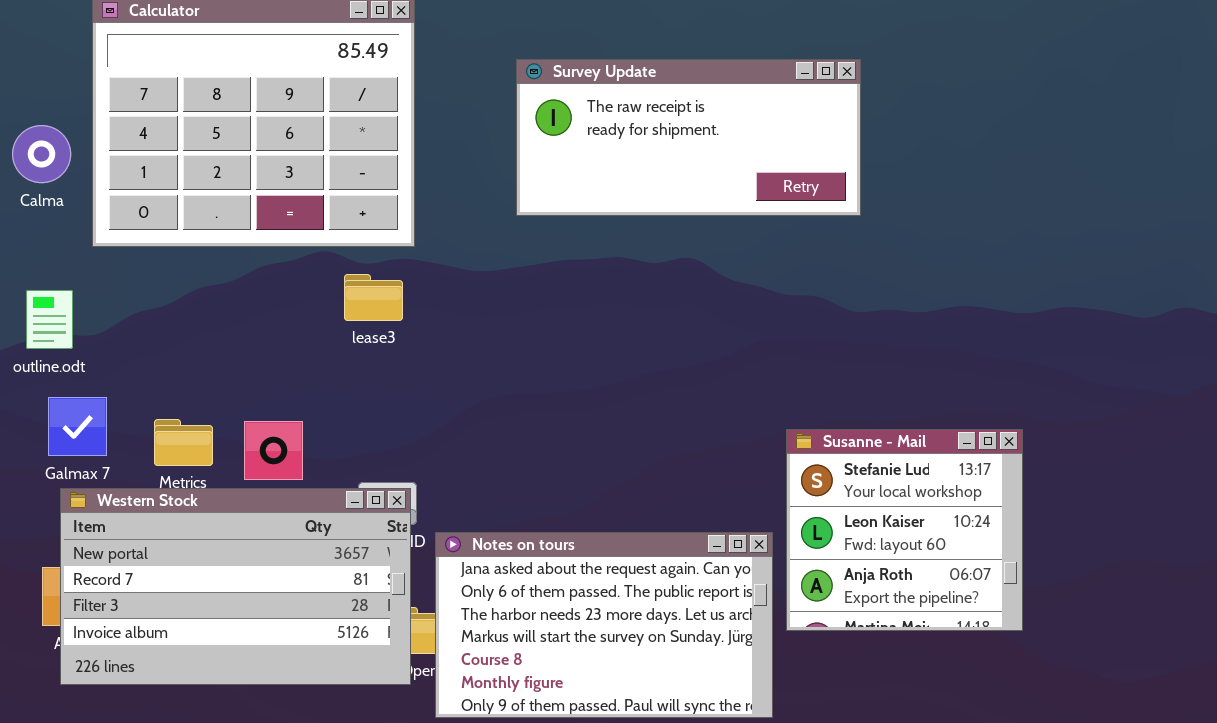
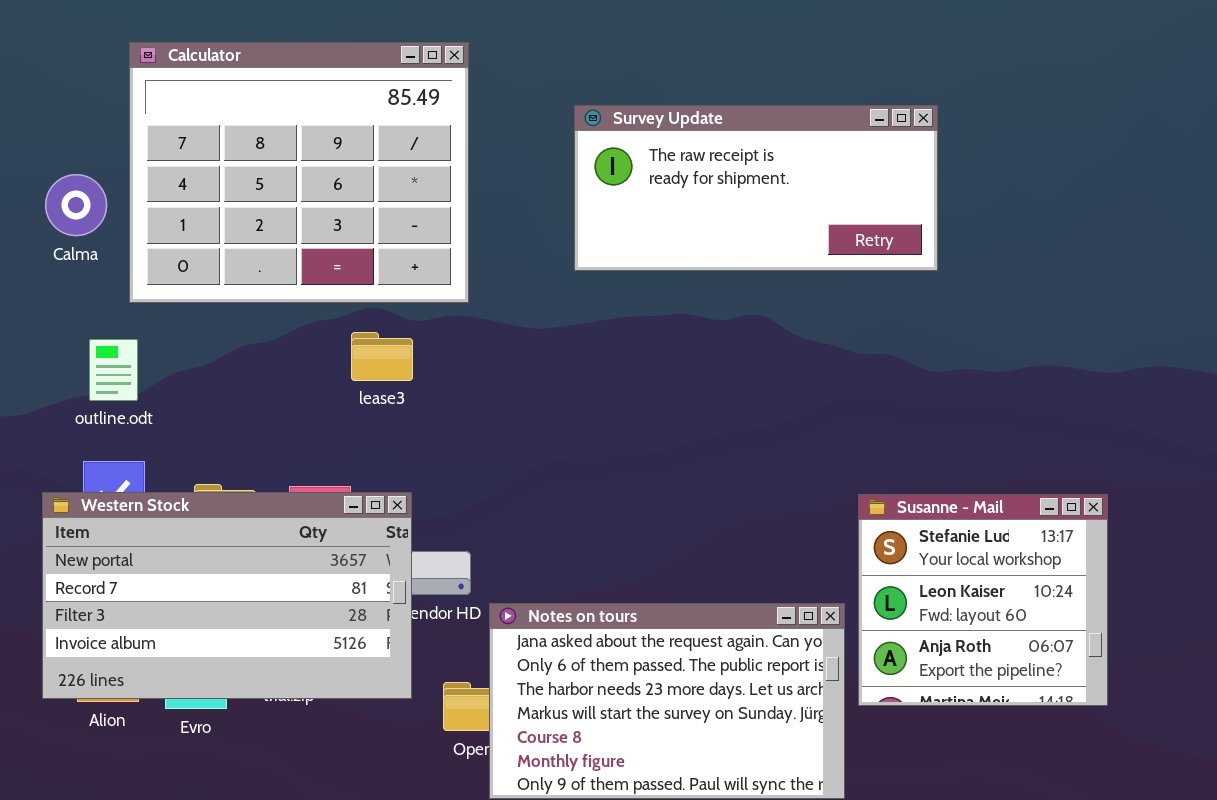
lease3: [344,274,403,321] -> [351,332,413,381], moved
outline.odt: [26,290,73,349] -> [89,339,138,401], moved
Western Stock: [60,488,411,685] -> [42,492,412,699], moved

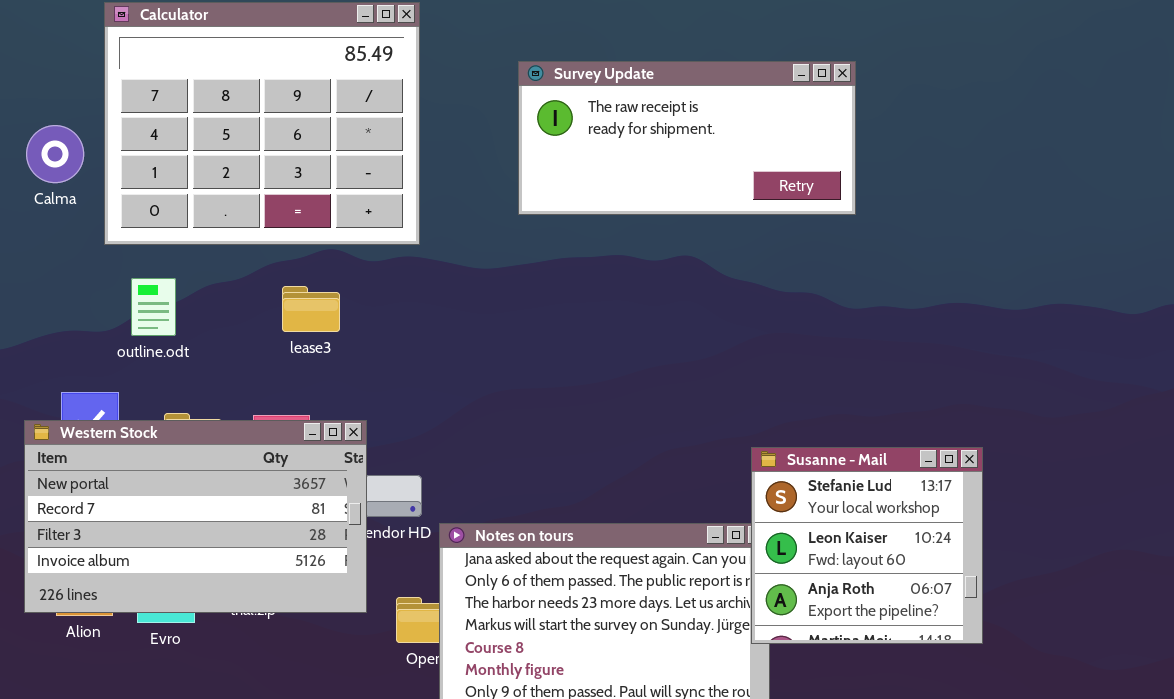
lease3: [351,332,413,381] -> [282,286,340,332], moved
outline.odt: [89,339,138,401] -> [131,278,176,336], moved
Susanne - Mail: [858,494,1108,706] -> [751,447,983,644], moved

